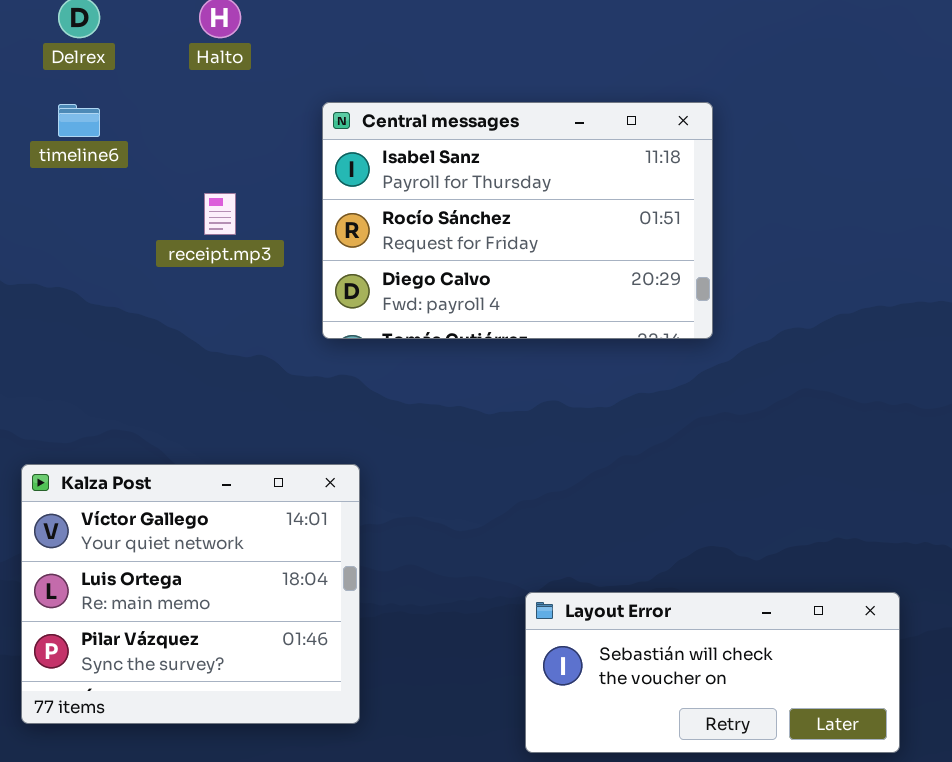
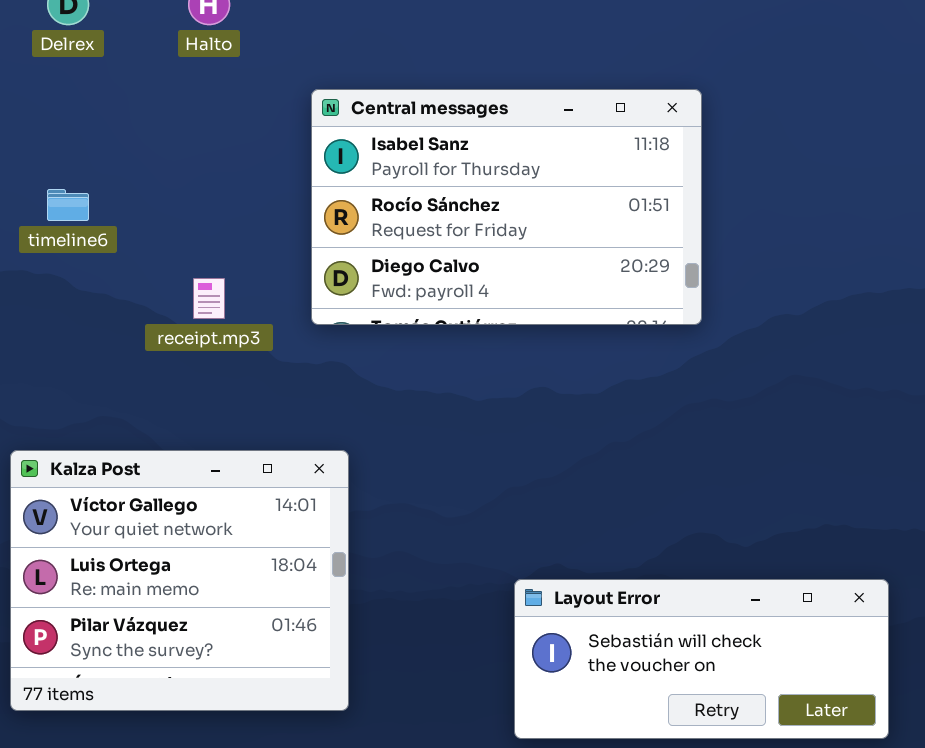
timeline6: [58,104,100,137] -> [47,189,89,221], moved
receipt.mp3: [204,193,236,235] -> [193,278,225,319], moved

